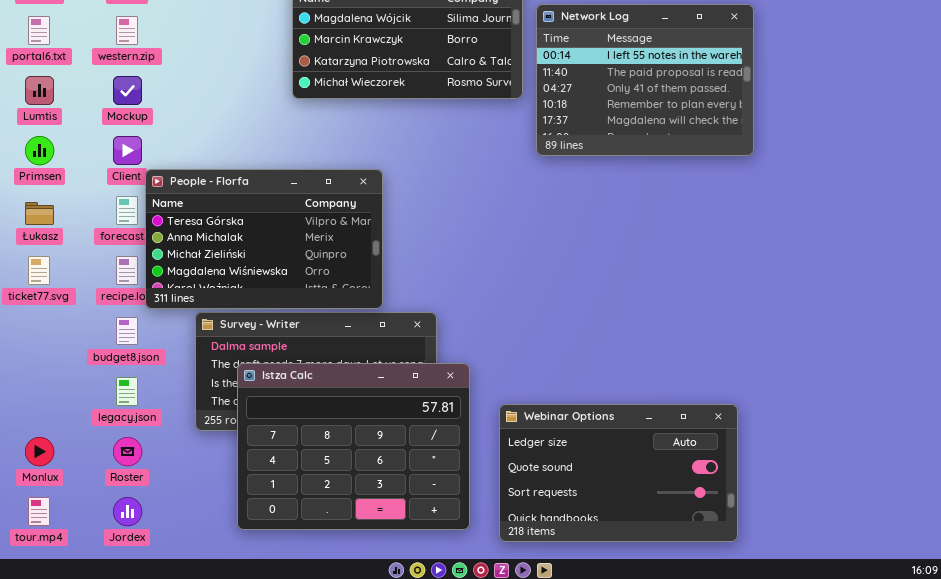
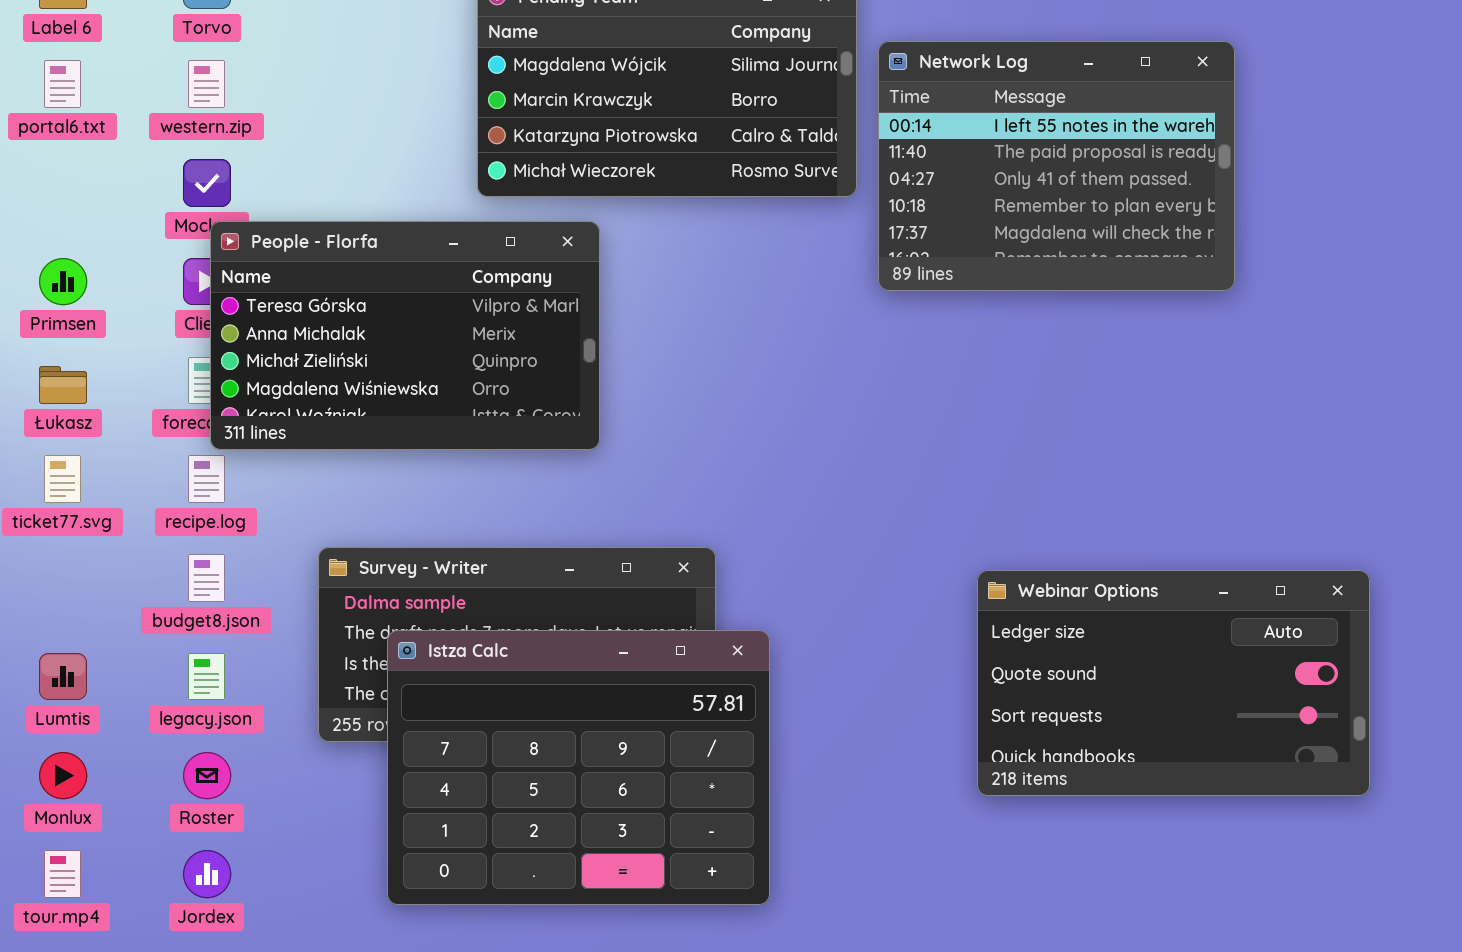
Lumtis: [25,76,54,105] -> [39,653,87,700], moved
People - Florfa: [145,169,383,309] -> [210,221,600,450], moved
Webinar Options: [499,404,738,542] -> [977,570,1370,796], moved

